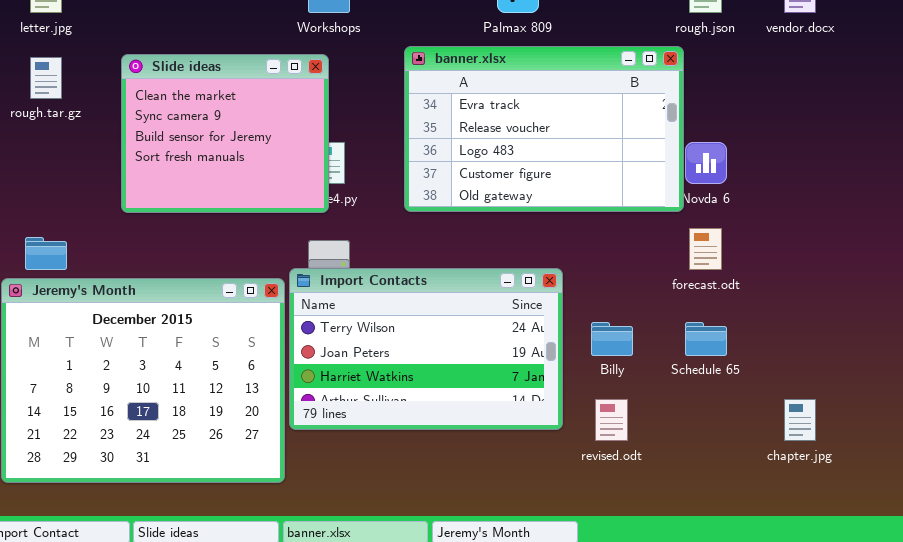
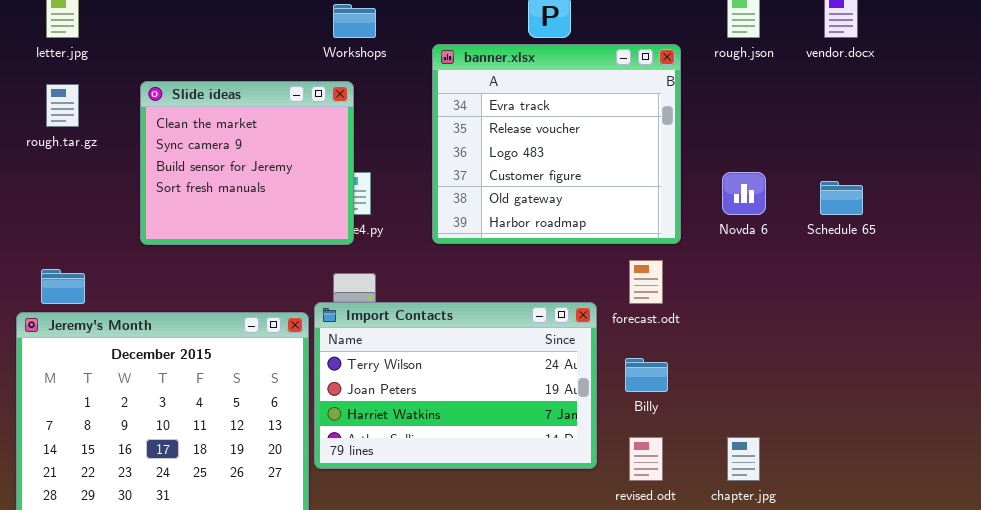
banner.xlsx: [404,46,684,212] -> [432,44,681,244], resized
forecast.odt: [689,228,722,270] -> [629,260,663,304], moved
Schedule 65: [685,322,727,356] -> [820,181,863,215], moved
chapter.jpg: [784,399,816,441] -> [727,437,760,481], moved

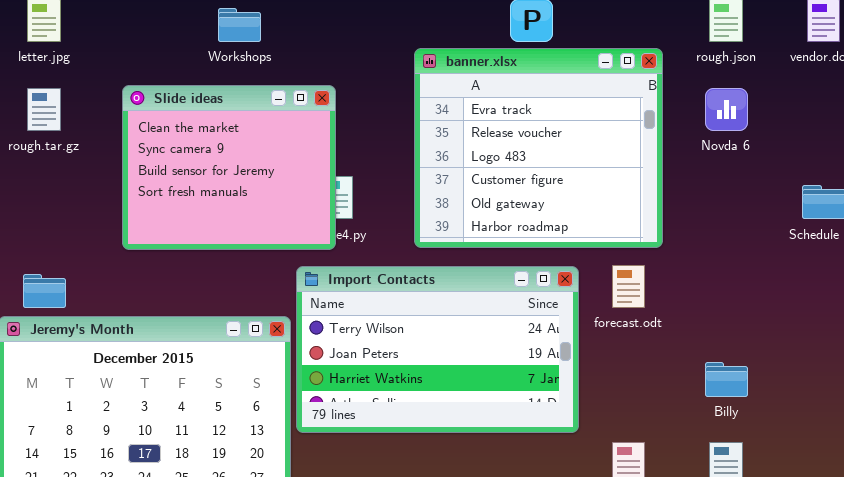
Workshops: [333,4,376,38] -> [218,8,261,42], moved
Novda 6: [722,172,766,215] -> [705,88,748,131], moved
Import Contacts: [314,302,597,469] -> [296,266,579,433], moved
Billy: [625,358,668,392] -> [705,362,748,397], moved

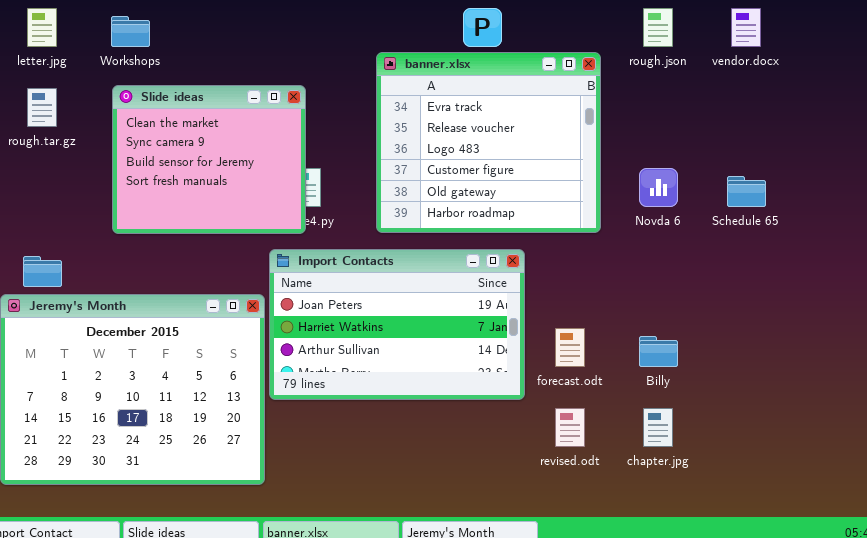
Workshops: [218,8,261,42] -> [111,16,150,47], moved
Novda 6: [705,88,748,131] -> [639,168,678,207], moved
forecast.odt: [612,265,645,308] -> [555,328,585,367], moved
Import Contacts: [296,266,579,433] -> [269,249,525,400], scrolled down 1 row

